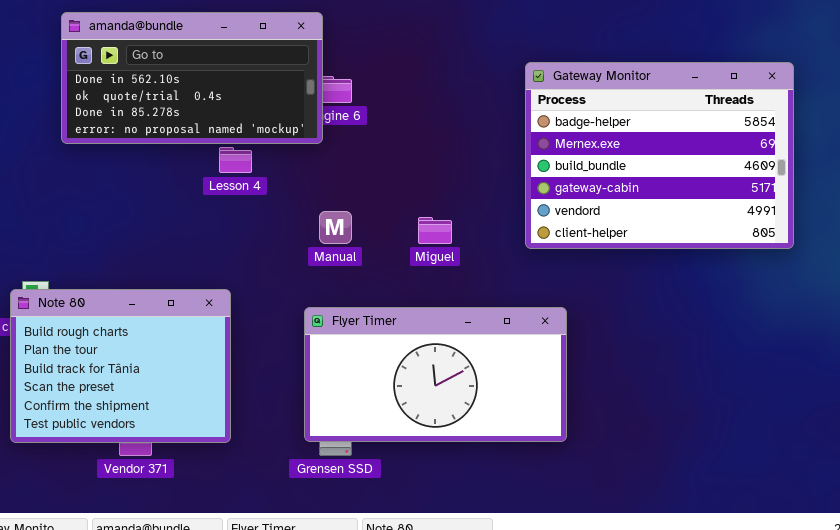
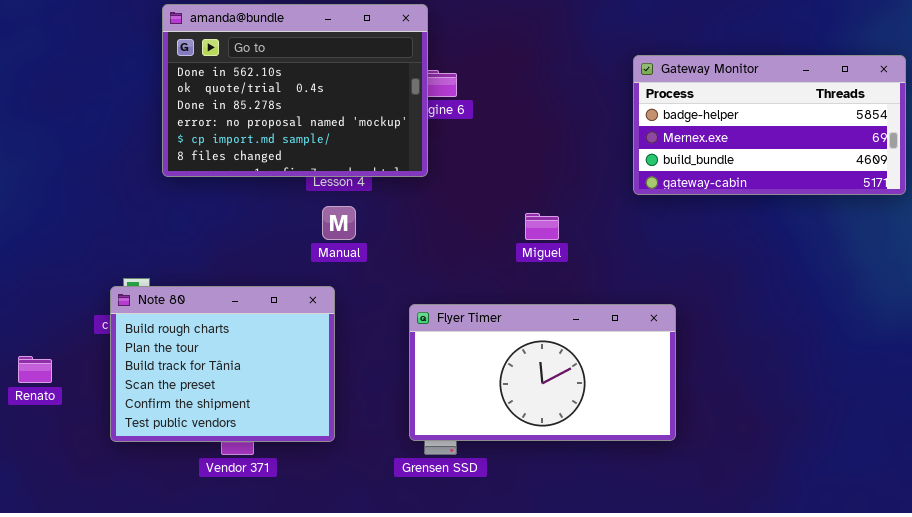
amanda@bundle: [61,12,323,144] -> [162,4,428,177], resized
Gateway Monitor: [525,62,794,249] -> [633,55,906,195], resized
Manual: [319,211,352,244] -> [322,206,356,240], moved

